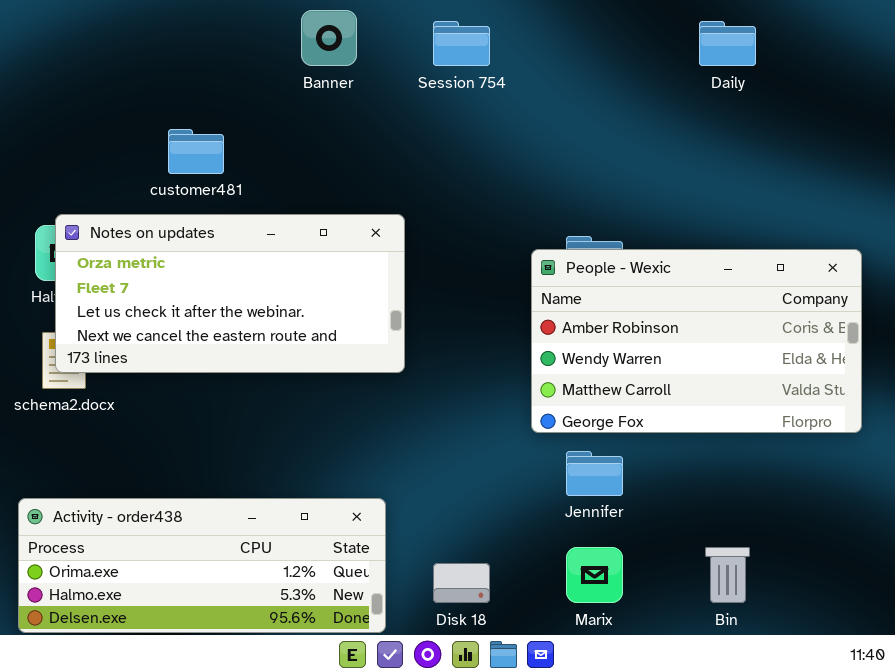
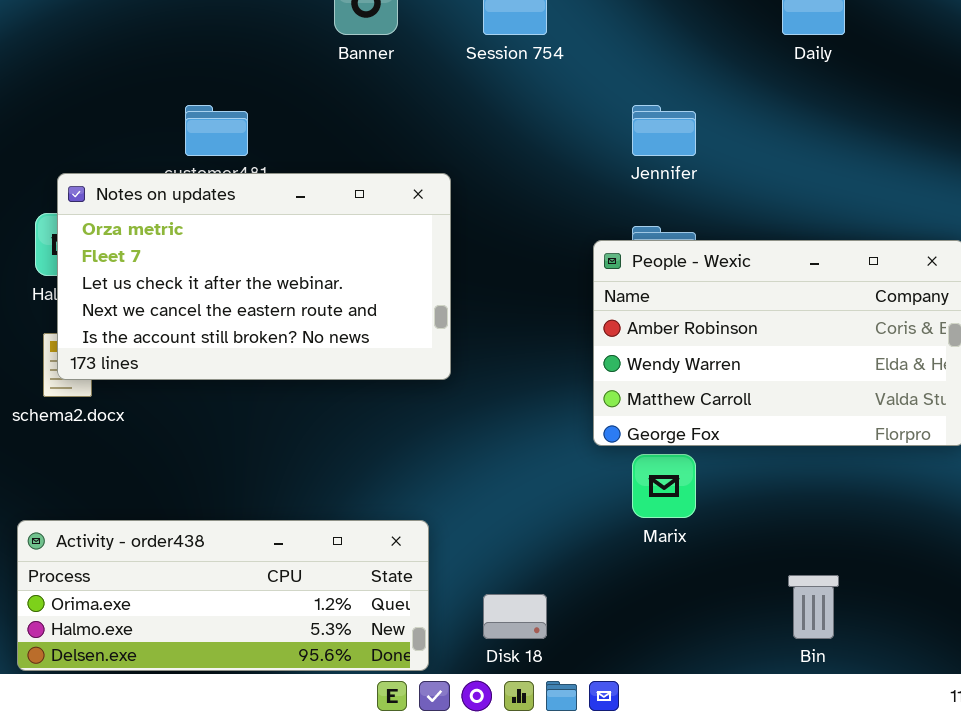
Notes on updates: [55,214,405,373] -> [57,173,451,380], resized
Jennifer: [566,451,623,496] -> [632,105,696,156], moved
Marix: [566,547,623,603] -> [632,454,696,518], moved

